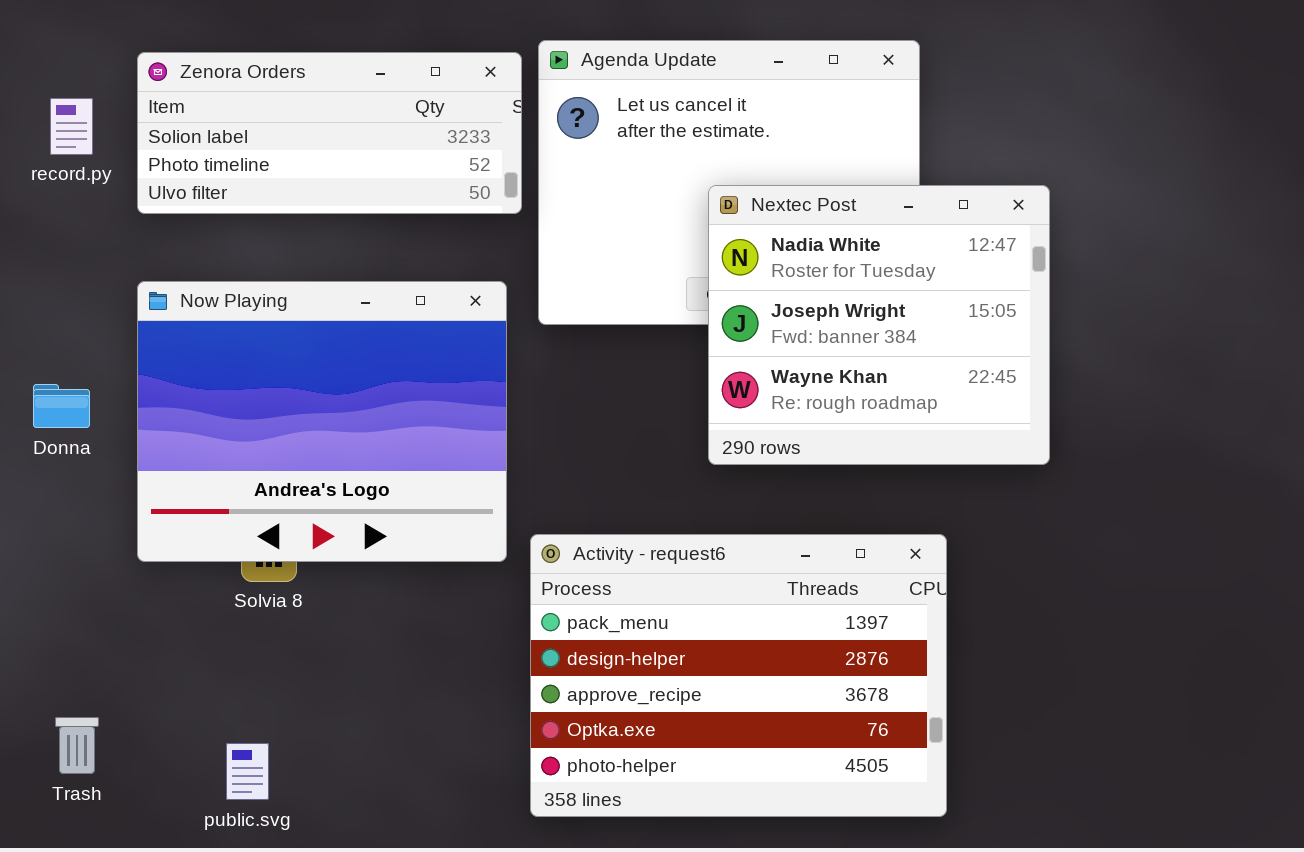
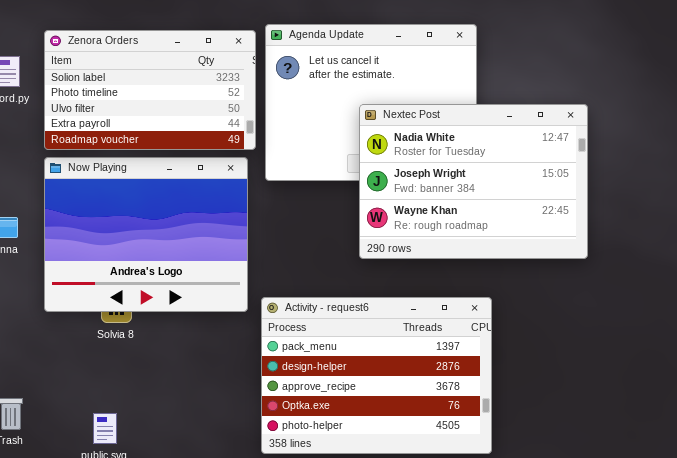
Zenora Orders: [137,52,522,214] -> [44,30,256,150], resized
Nextec Post: [708,185,1050,465] -> [359,104,588,259], resized

